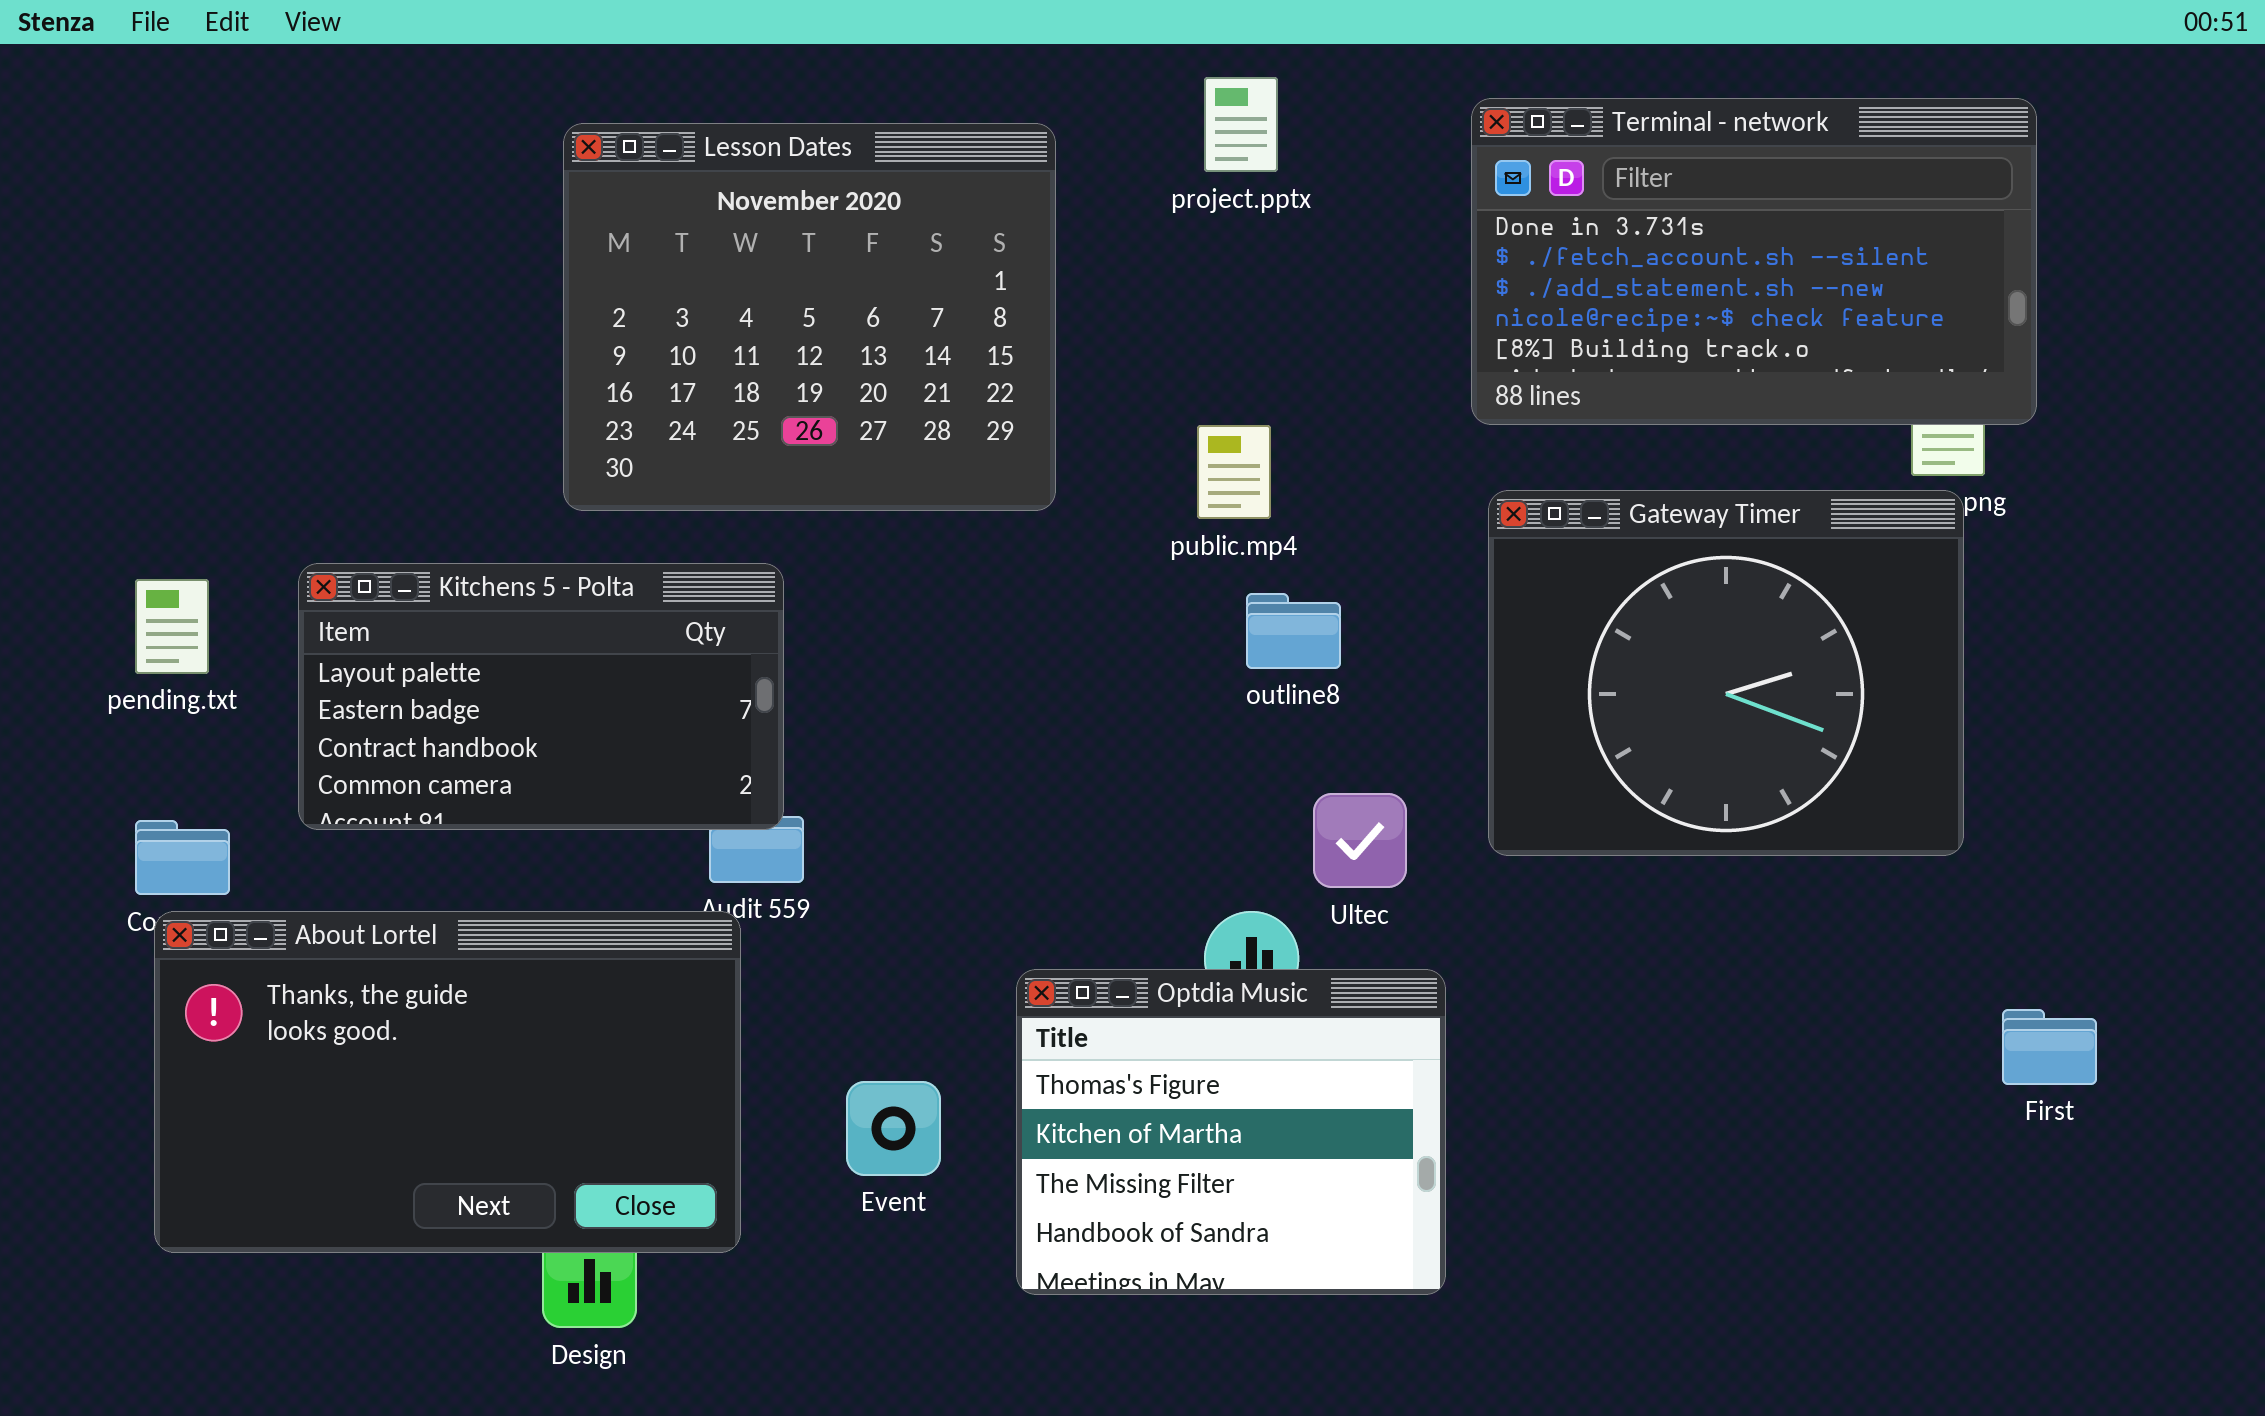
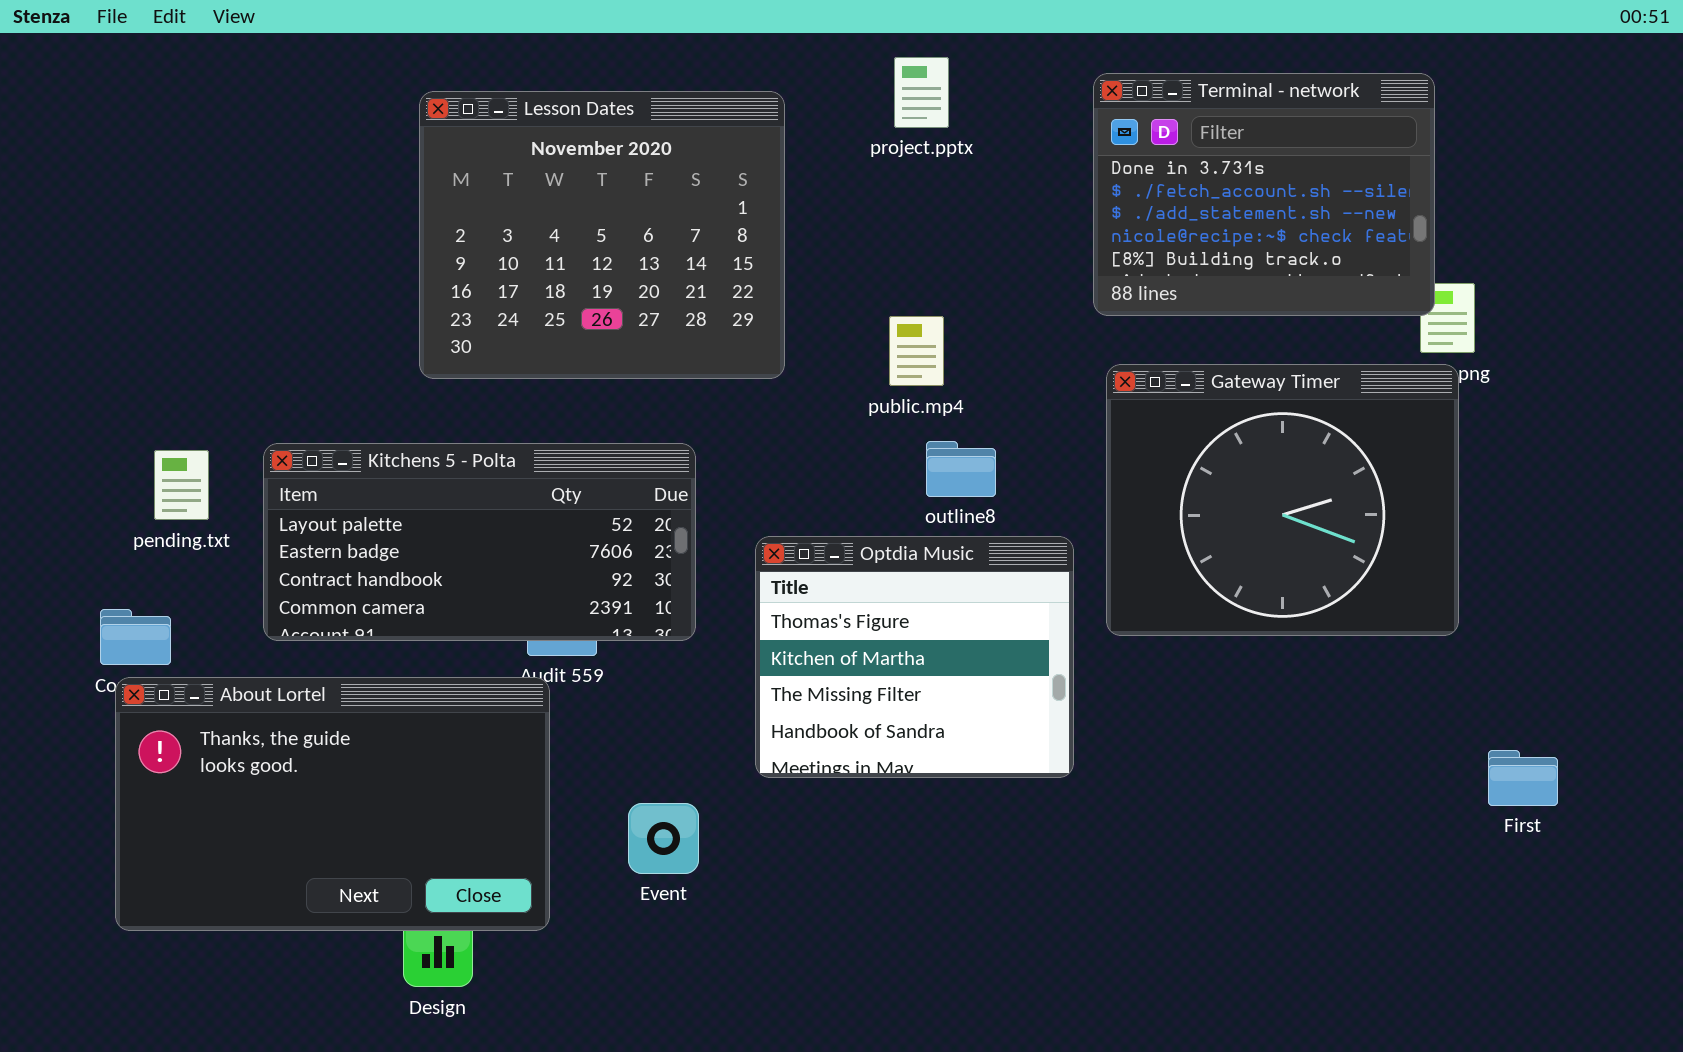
Terminal - network: [1471,98,2037,425] -> [1093,73,1435,316], resized
Kitchens 5 - Polta: [298,563,784,830] -> [263,443,696,641], moved, resized
pending.txt: [135,579,209,674] -> [154,450,209,520], moved
Optdia Music: [1016,969,1446,1295] -> [755,536,1074,778], moved

